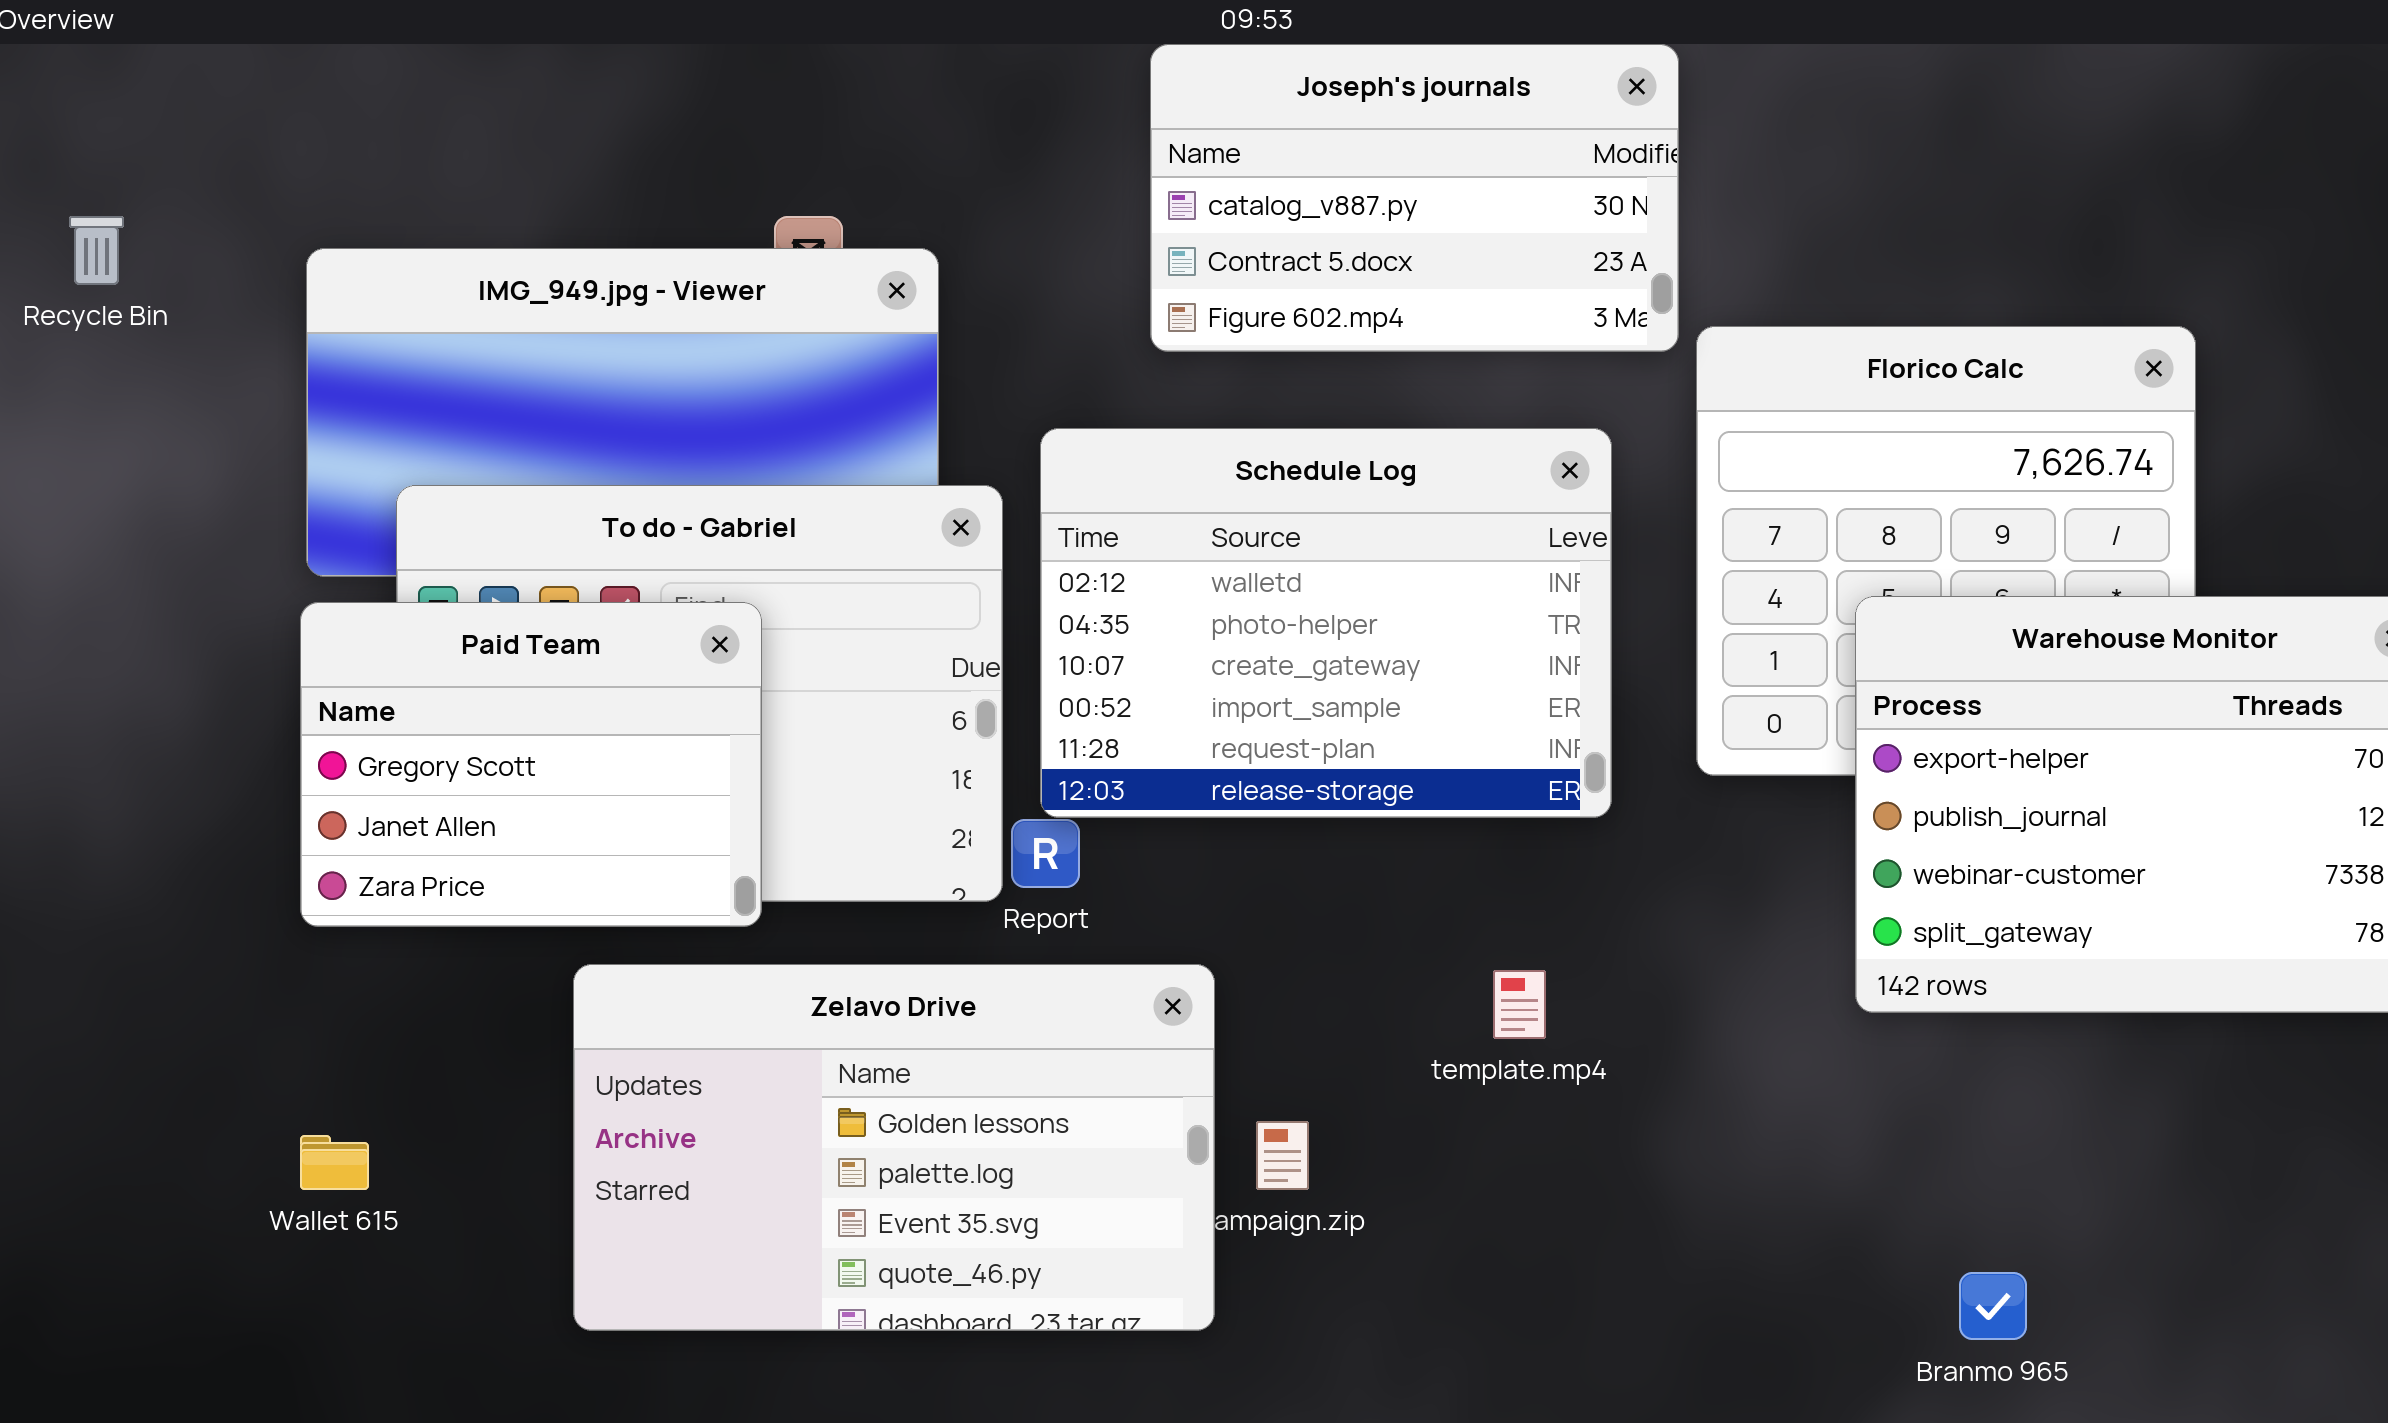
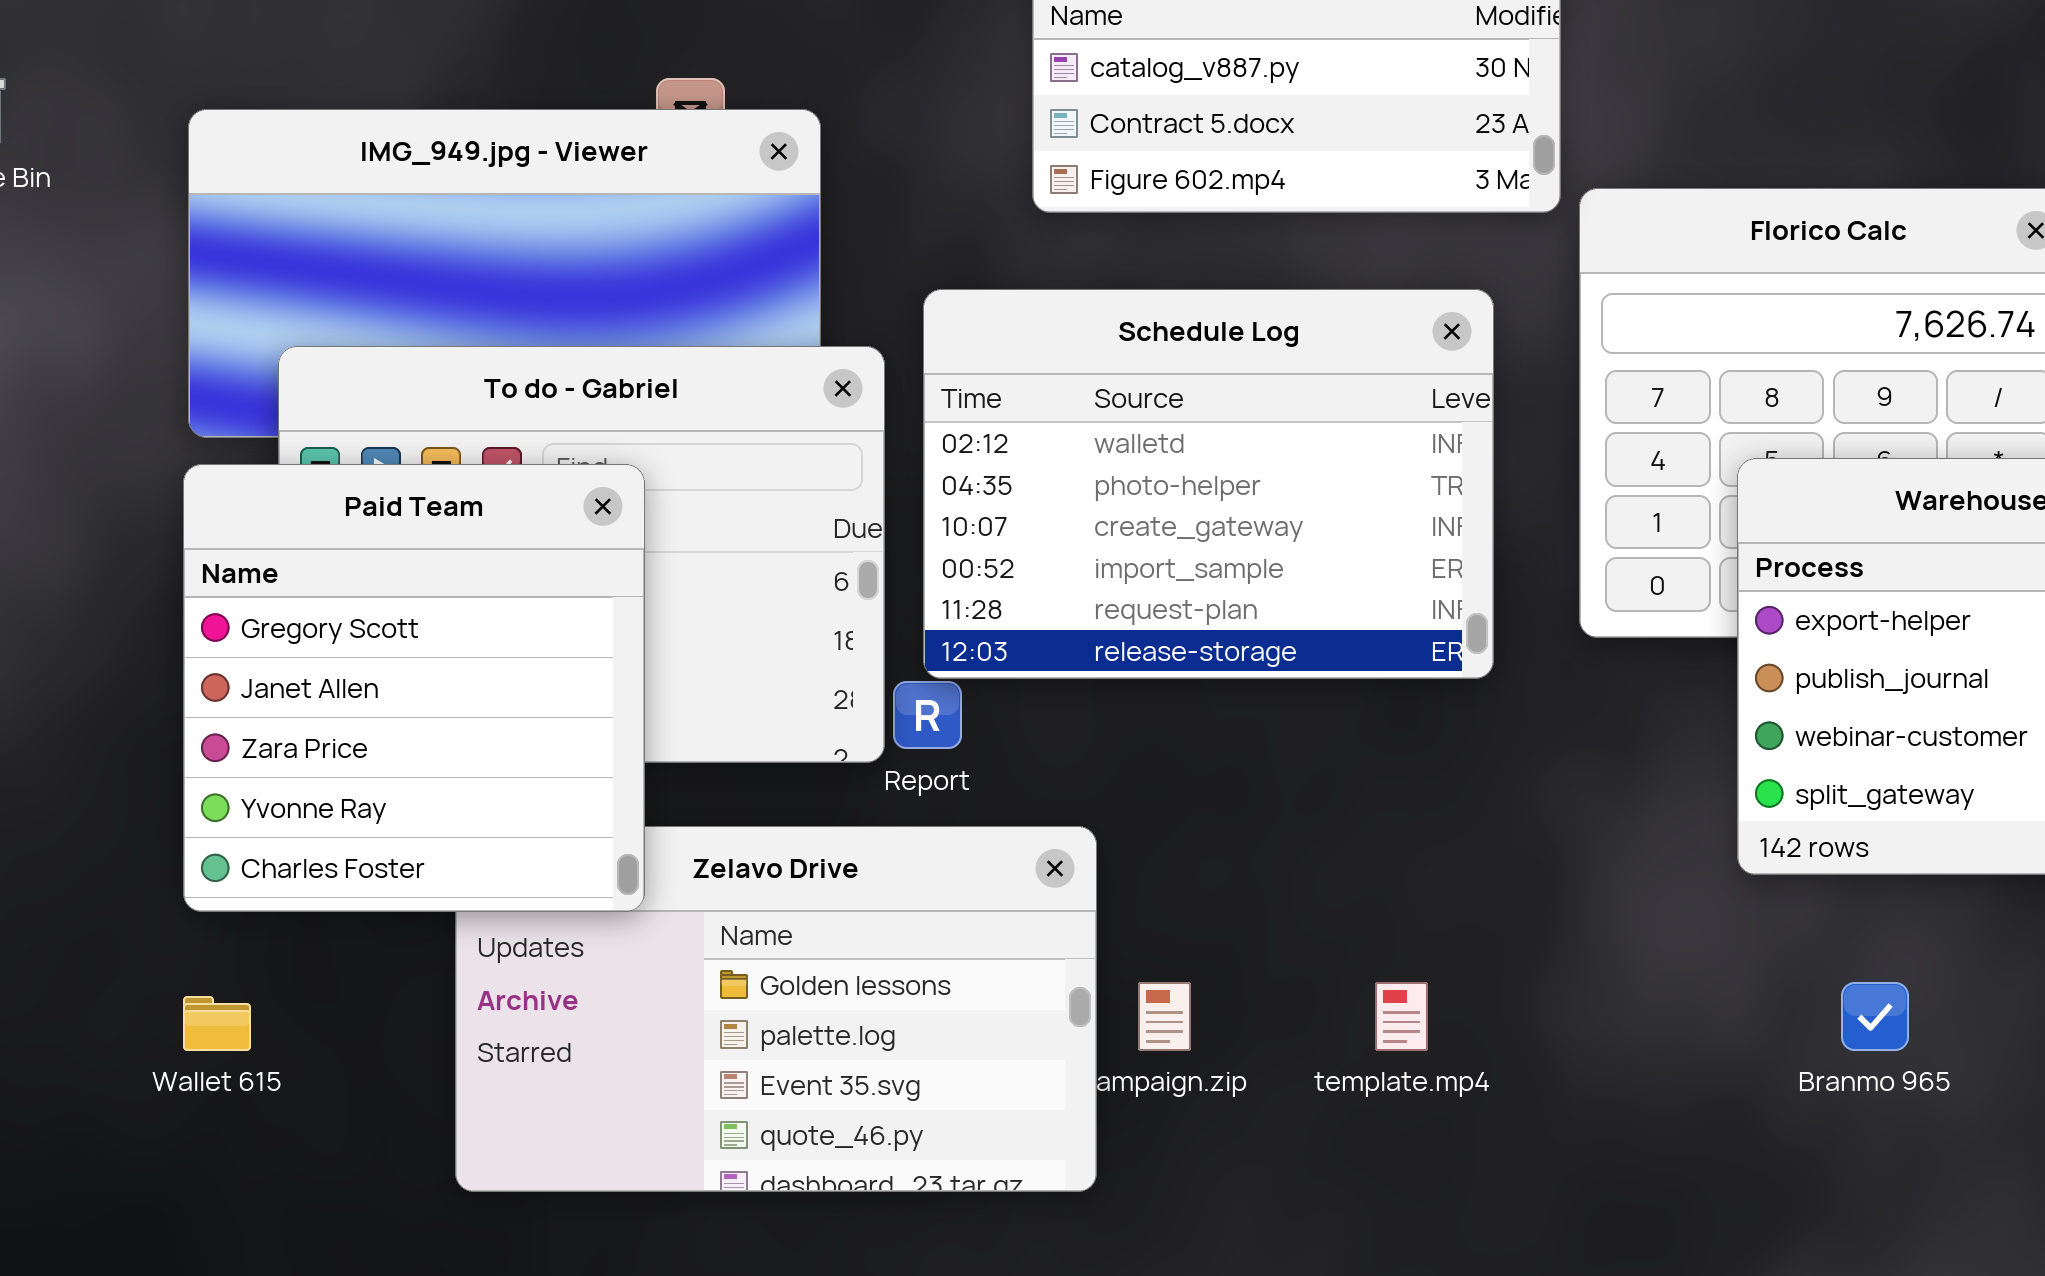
Paid Team: [300,602,762,927] -> [183,464,645,912], resized
template.mp4: [1493,970,1546,1039] -> [1375,982,1428,1051], moved
Branmo 965: [1959,1272,2027,1340] -> [1841,982,1909,1051], moved

